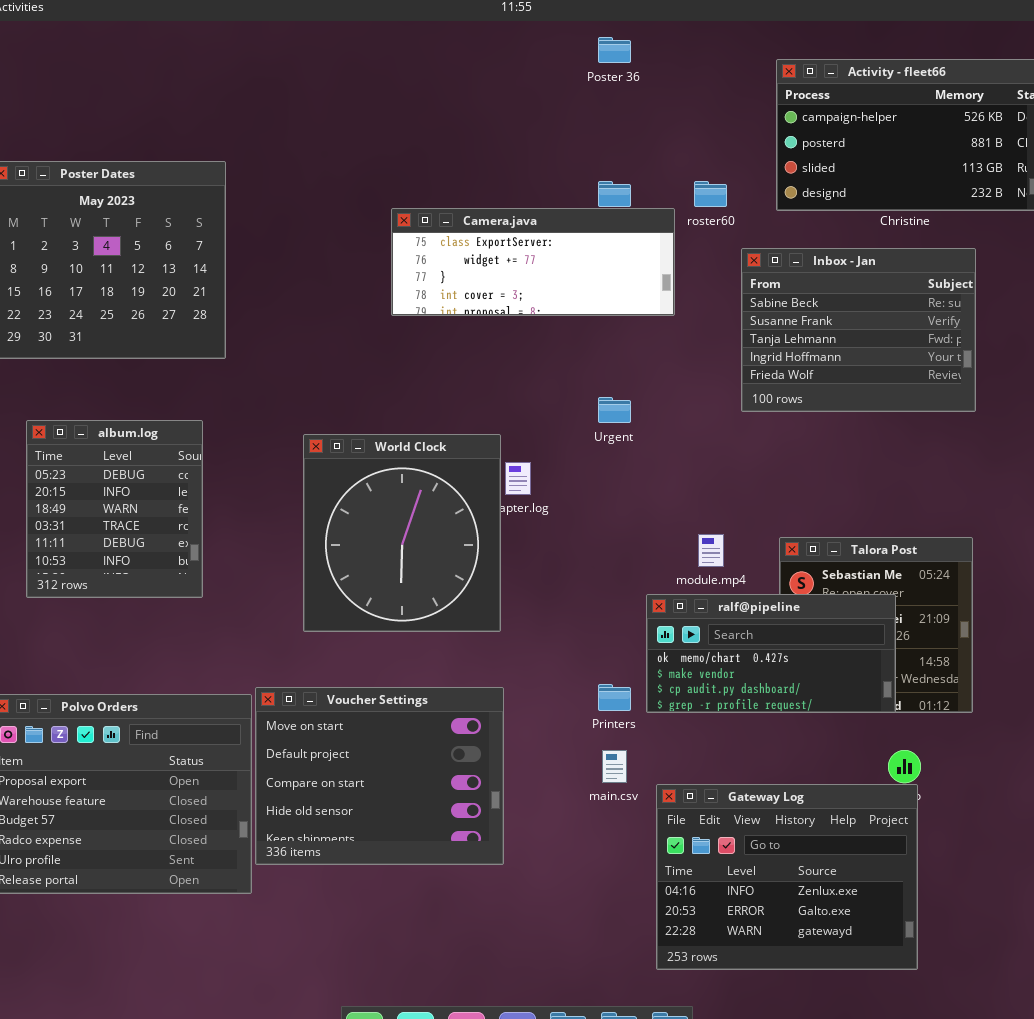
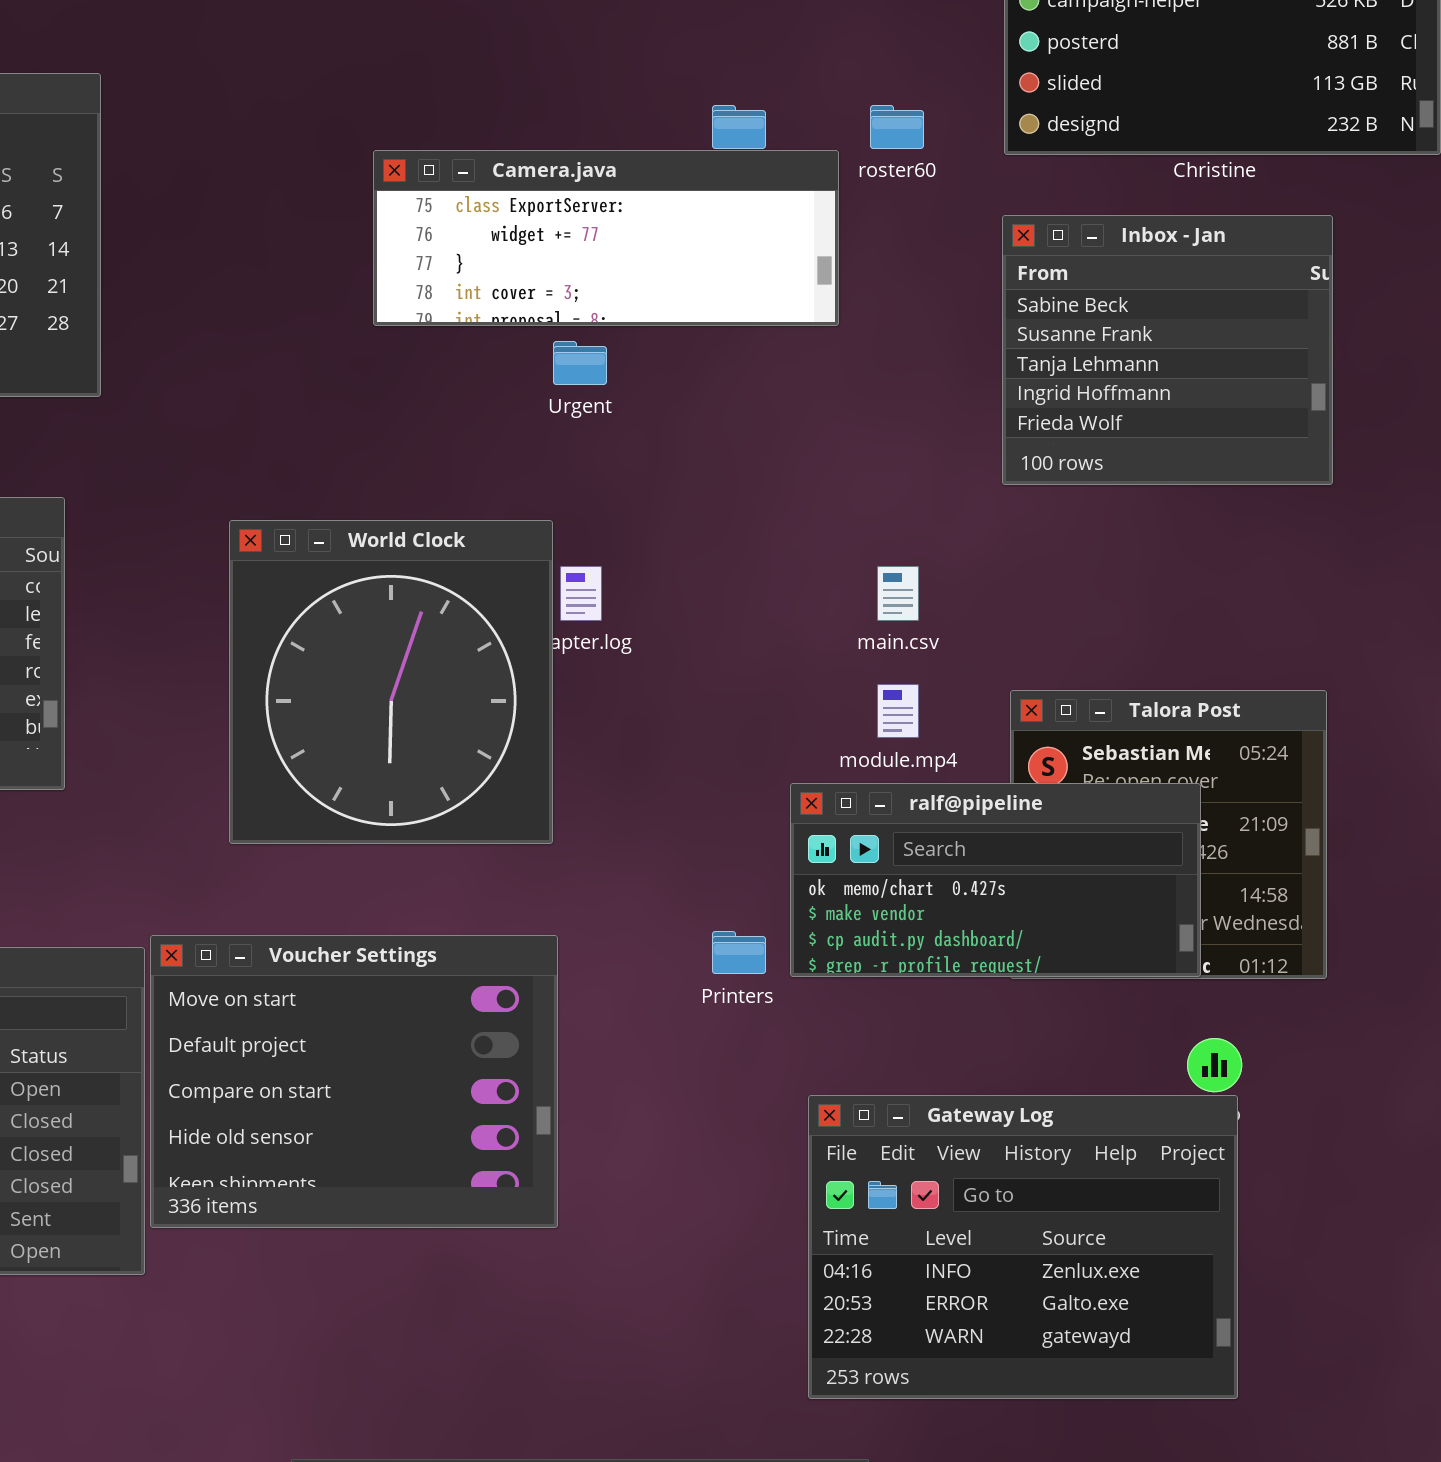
Inbox - Jan: [741,248,976,412] -> [1002,215,1333,485], resized
Urgent: [598,397,631,423] -> [553,341,607,385], moved
main.csv: [602,750,627,783] -> [877,566,919,621], moved

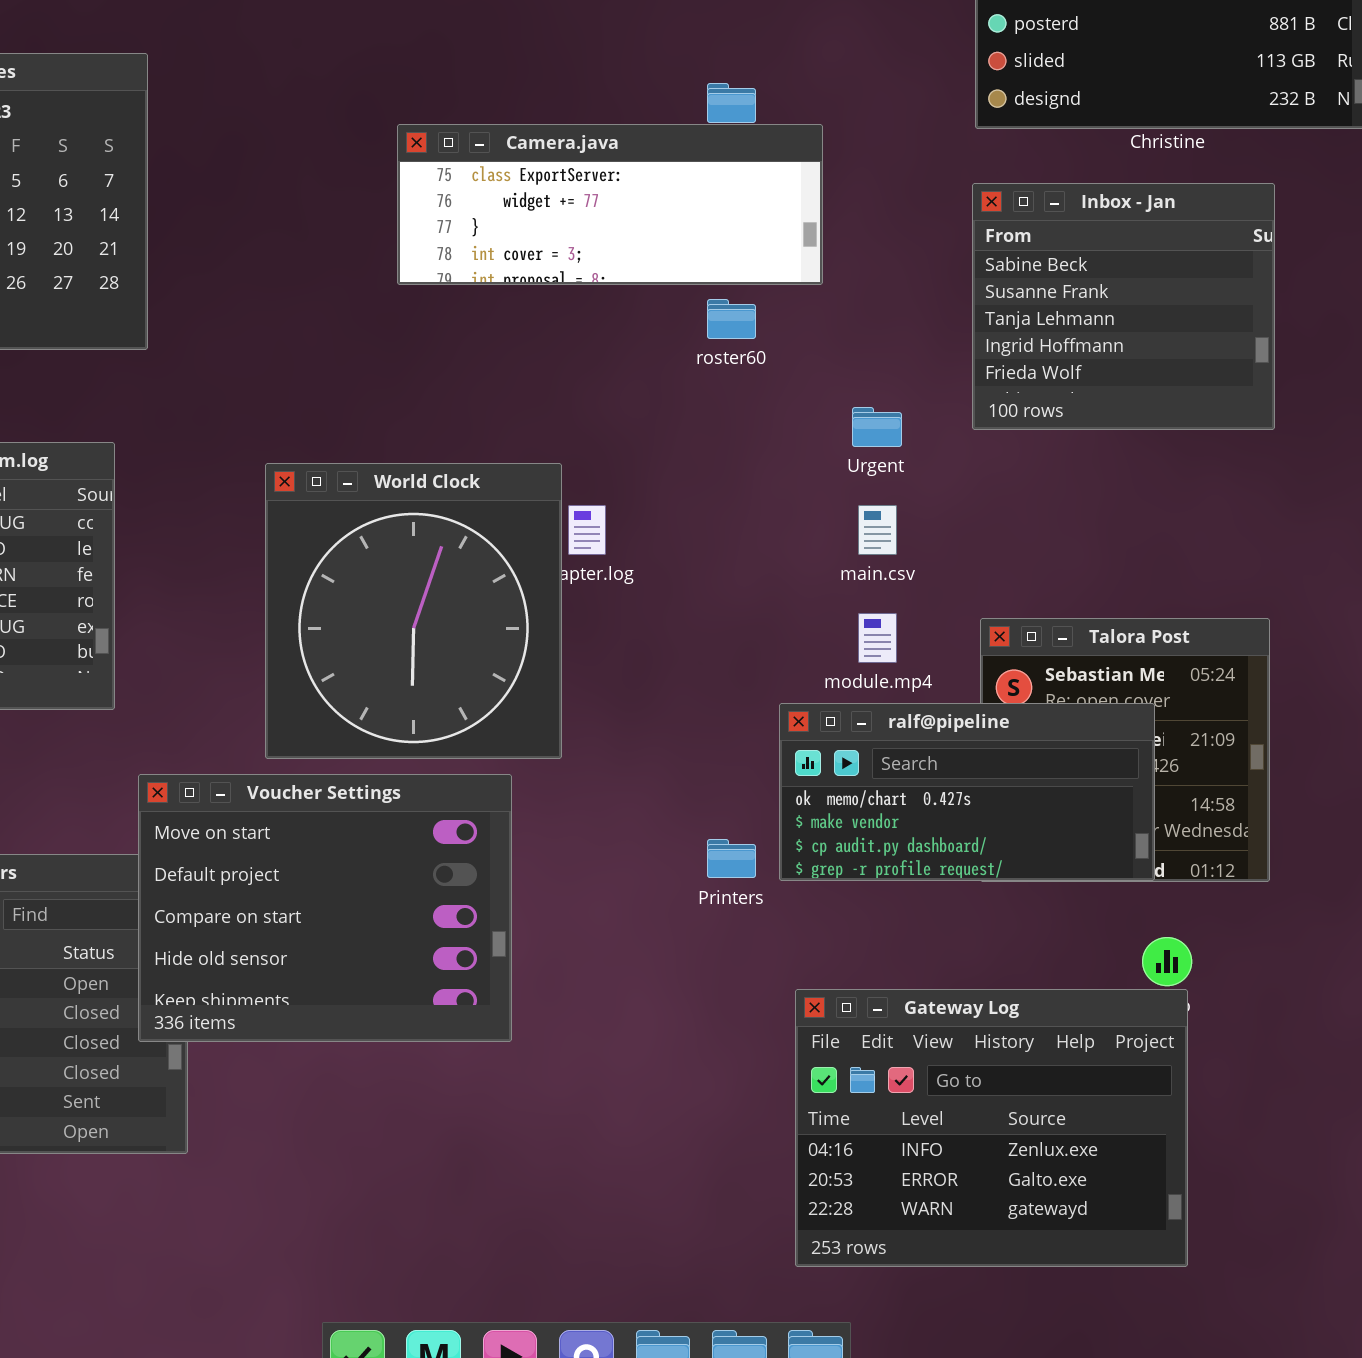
roster60: [870,105,924,149] -> [707,299,756,339], moved
Urgent: [553,341,607,385] -> [852,407,902,447], moved
Voucher Settings: [150,935,558,1228] -> [138,774,512,1042], moved

